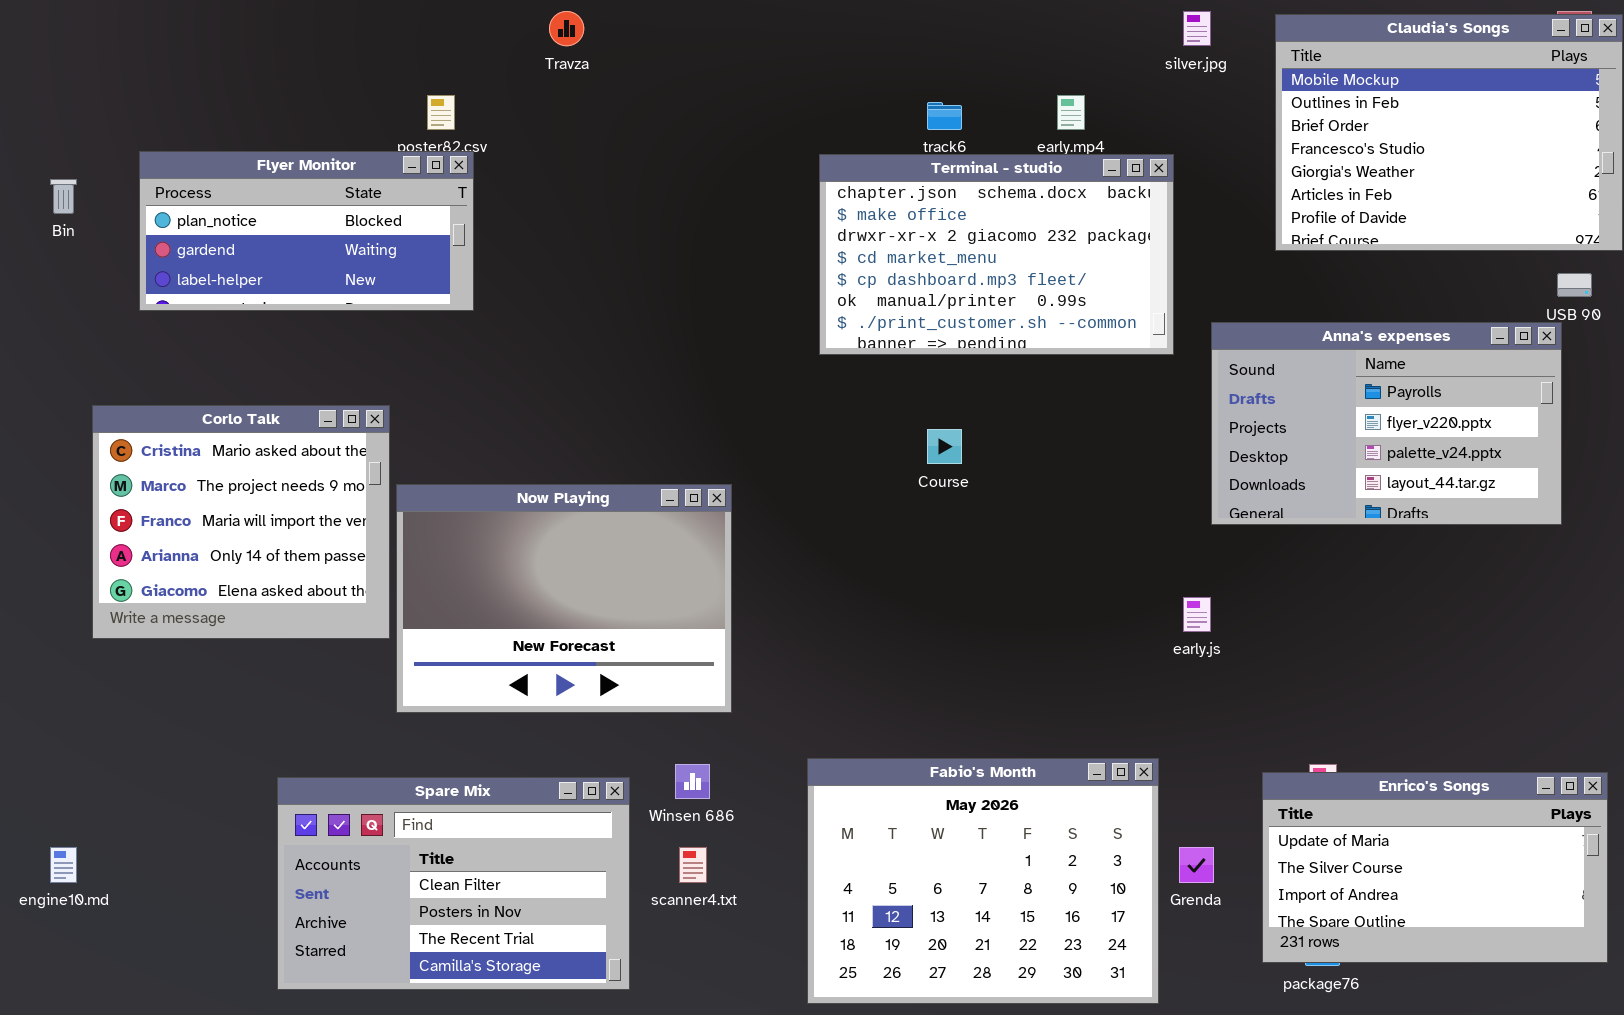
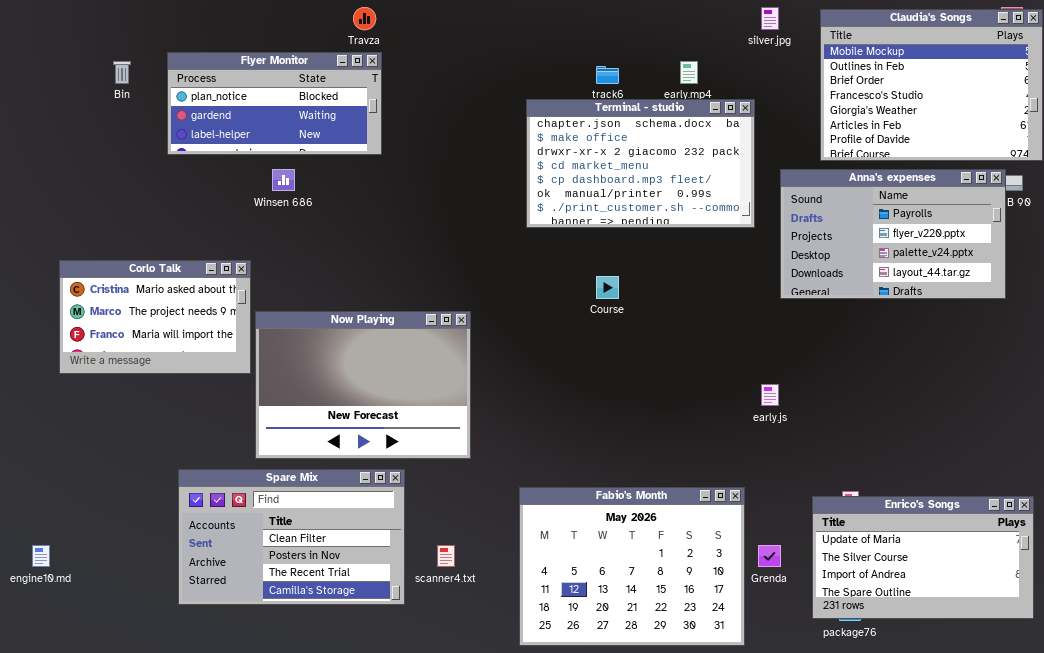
Flyer Monitor: [139,151,474,311] -> [167,52,382,155], moved
Bin: [50,179,77,214] -> [113,61,131,84], moved
Anna's expenses: [1211,322,1562,525] -> [780,169,1006,299], moved
Corlo Talk: [92,405,390,639] -> [59,260,251,374], resized
Winsen 686: [675,764,710,799] -> [272,169,295,191], moved
Spare Mix: [277,777,630,990] -> [178,469,405,605], moved

